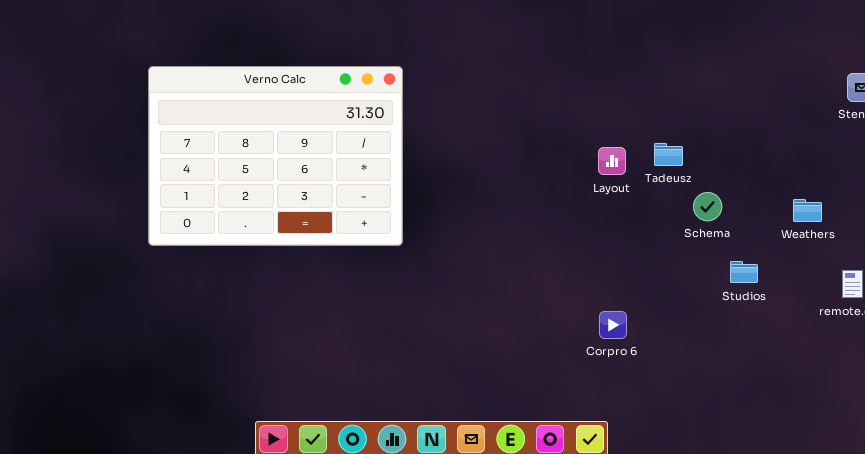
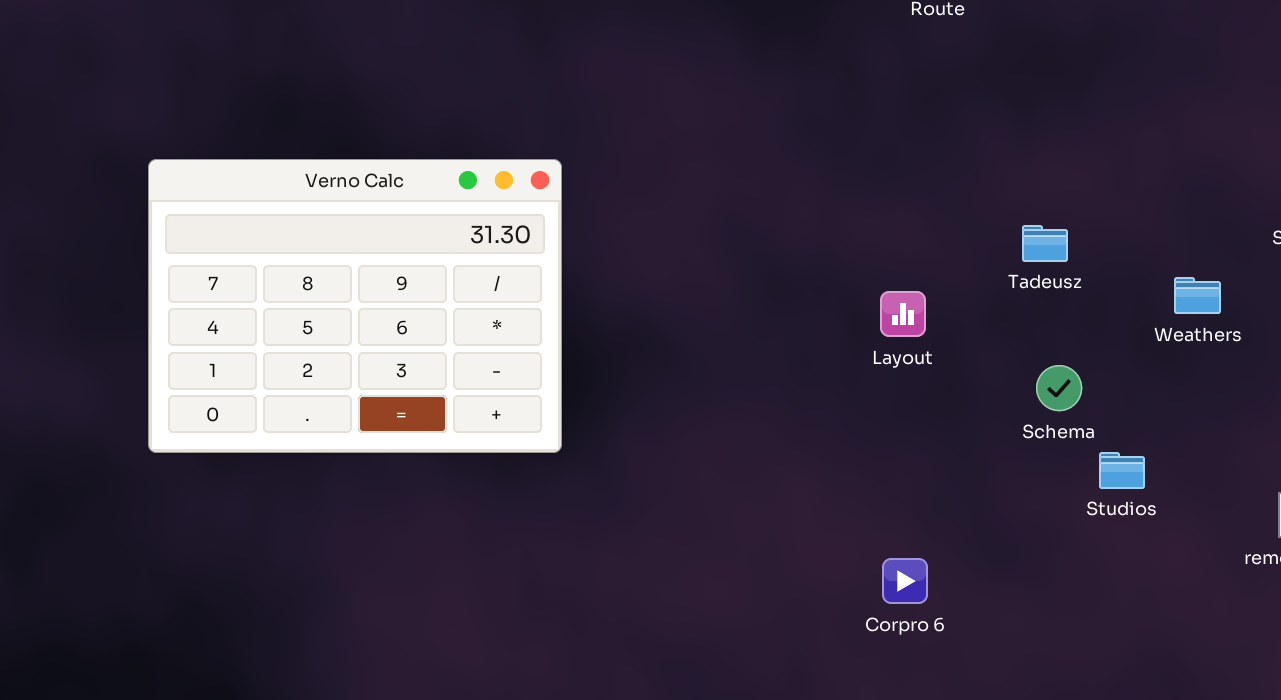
Tadeusz: [654,143,683,166] -> [1022,225,1068,262], moved
Weathers: [793,199,822,222] -> [1174,277,1221,314], moved
Studios: [730,261,758,283] -> [1099,452,1145,489], moved

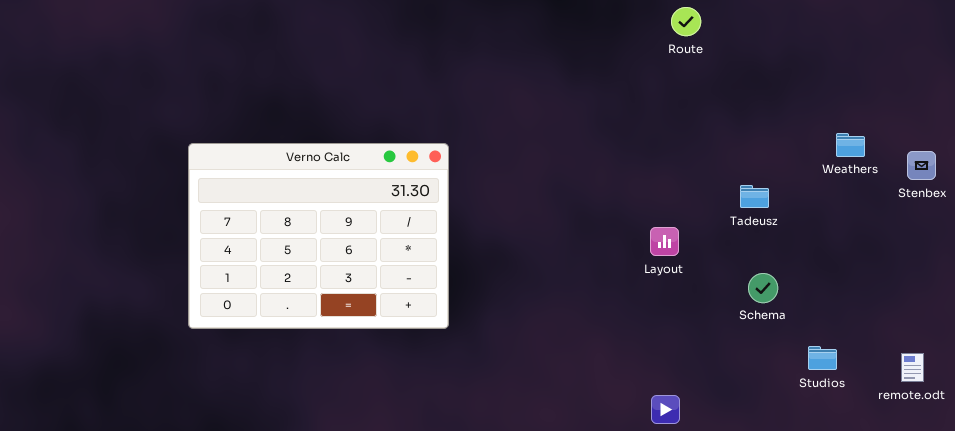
Weathers: [1174,277,1221,314] -> [836,133,865,157], moved
Studios: [1099,452,1145,489] -> [808,346,837,370], moved

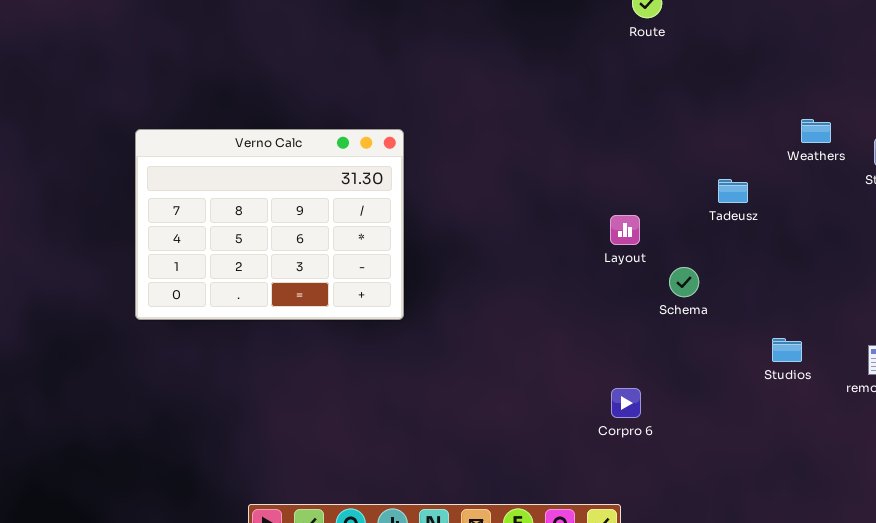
Tadeusz: [740,185,769,208] -> [718,179,748,203], moved
Schema: [748,273,778,303] -> [669,267,699,297], moved

